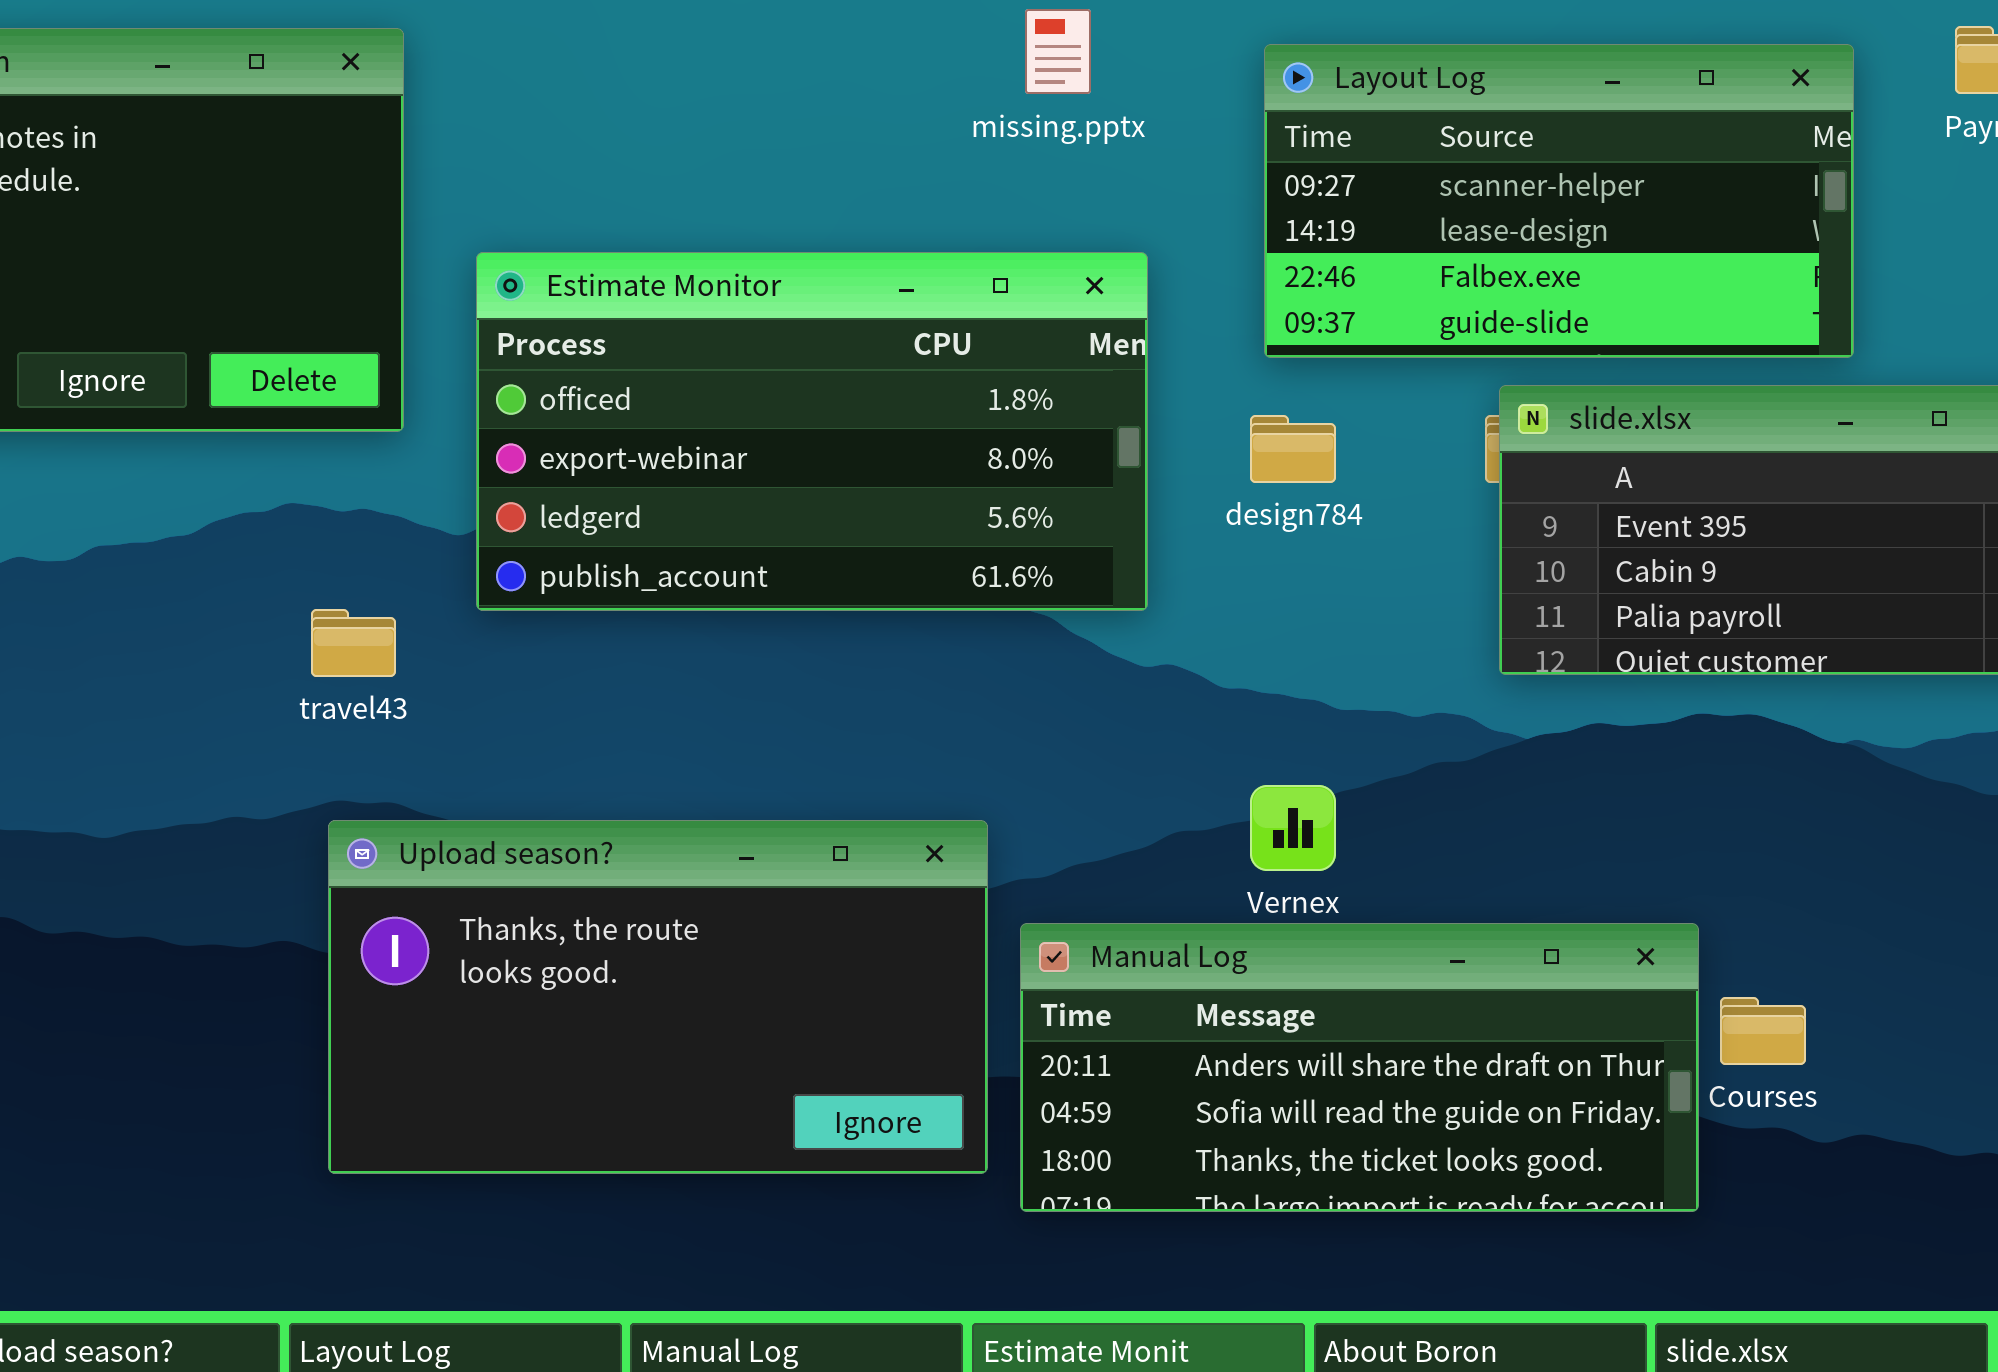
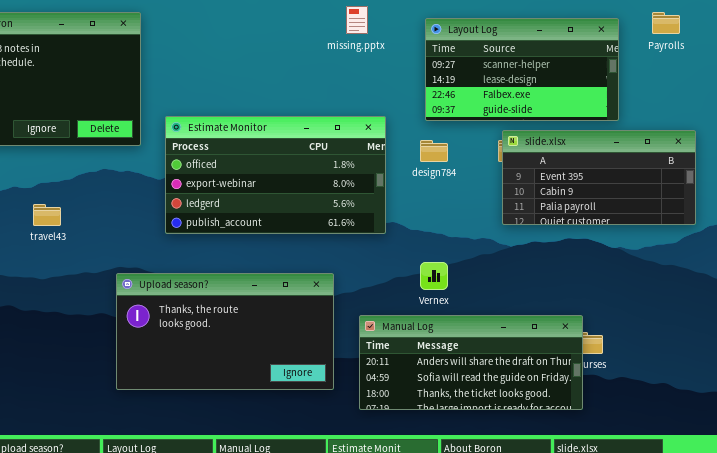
Estimate Monitor: [476,252,1148,611] -> [165,116,386,234], moved
travel43: [311,609,396,677] -> [33,204,61,226], moved
Manual Log: [1020,923,1699,1212] -> [359,315,583,410], moved

